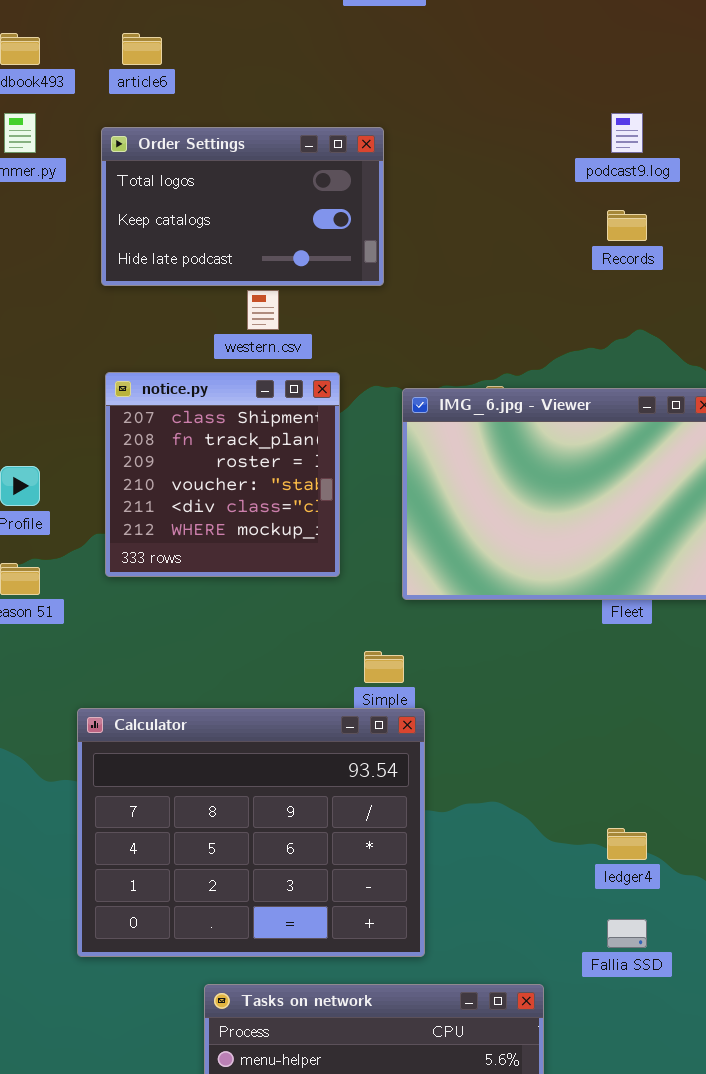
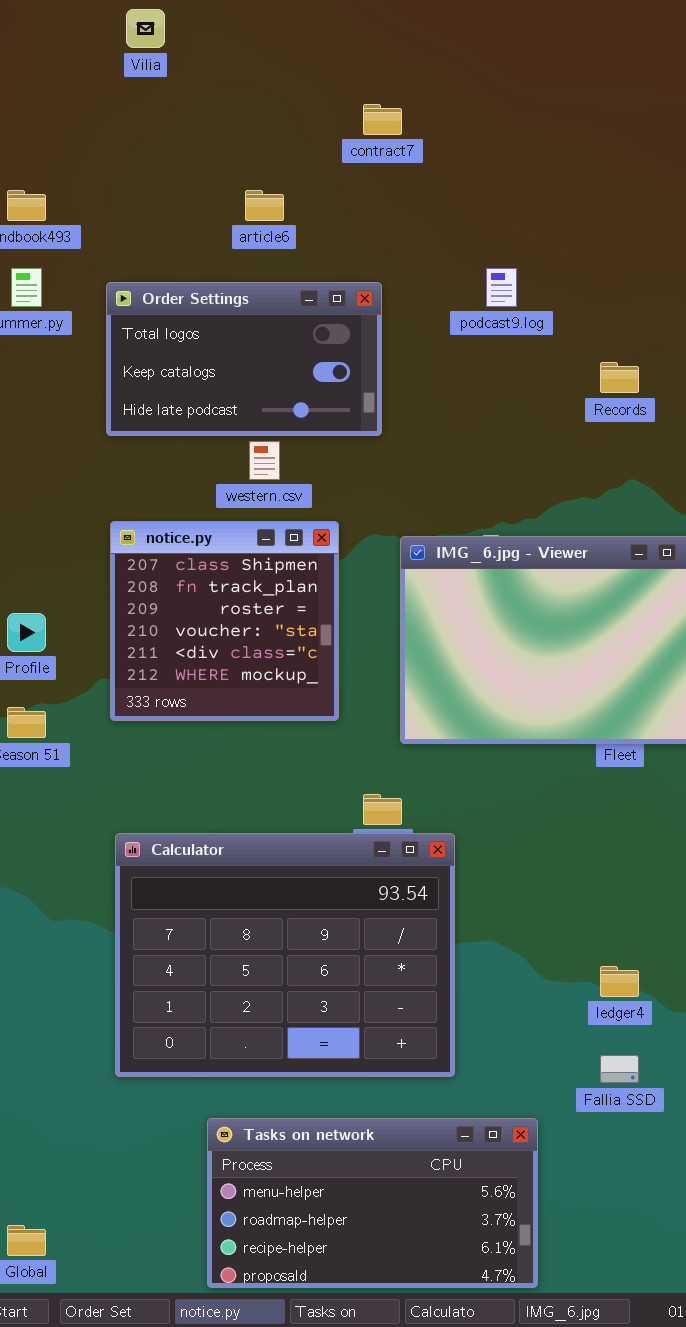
article6: [122,33,162,65] -> [245,190,284,221], moved
podcast9.log: [611,113,643,153] -> [486,268,517,307], moved
Calculator: [77,708,425,957] -> [115,833,455,1077], moved

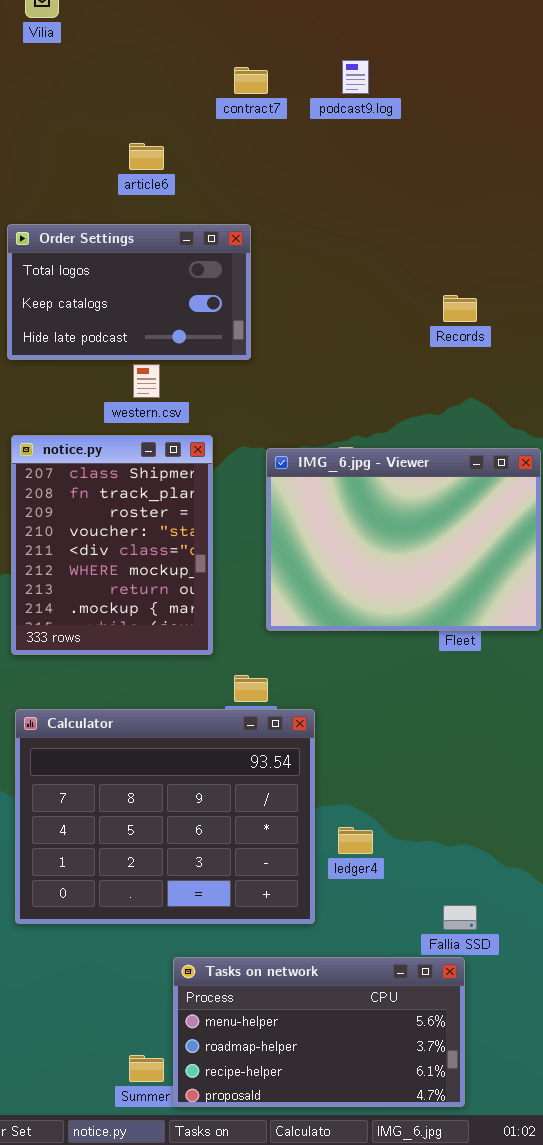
podcast9.log: [486,268,517,307] -> [342,60,369,94], moved
notice.py: [110,521,339,721] -> [11,435,213,655], resized
ledger4: [600,966,639,997] -> [338,827,373,854], moved
Tasks on network: [207,1118,538,1288] -> [173,957,465,1107], moved

